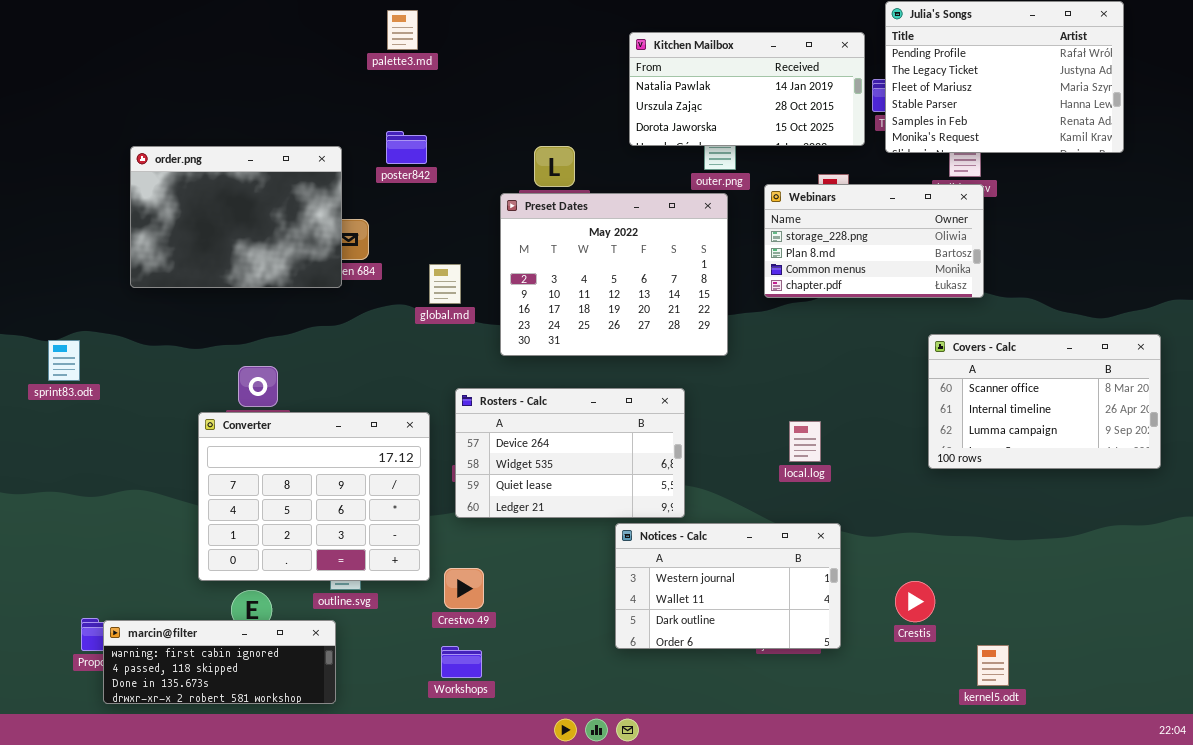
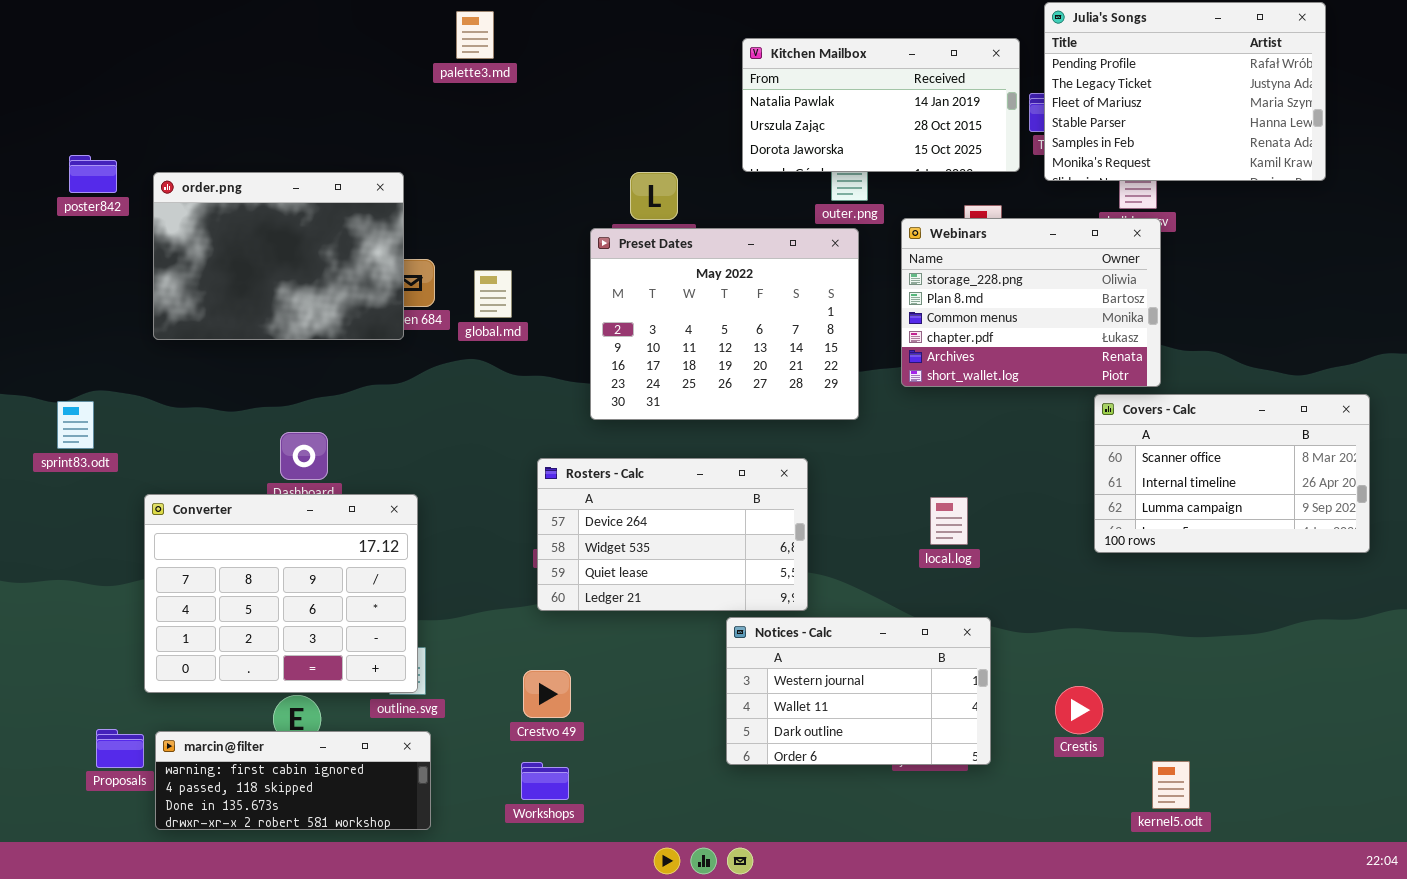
poster842: [386,131,427,164] -> [69,155,117,193], moved
Webinars: [764,184,984,298] -> [901,218,1161,387], resized
global.md: [429,264,461,304] -> [474,270,512,318], moved
Converter: [198,412,430,581] -> [144,494,418,693], moved
marcin@filter: [103,620,336,704] -> [155,731,431,830], moved

